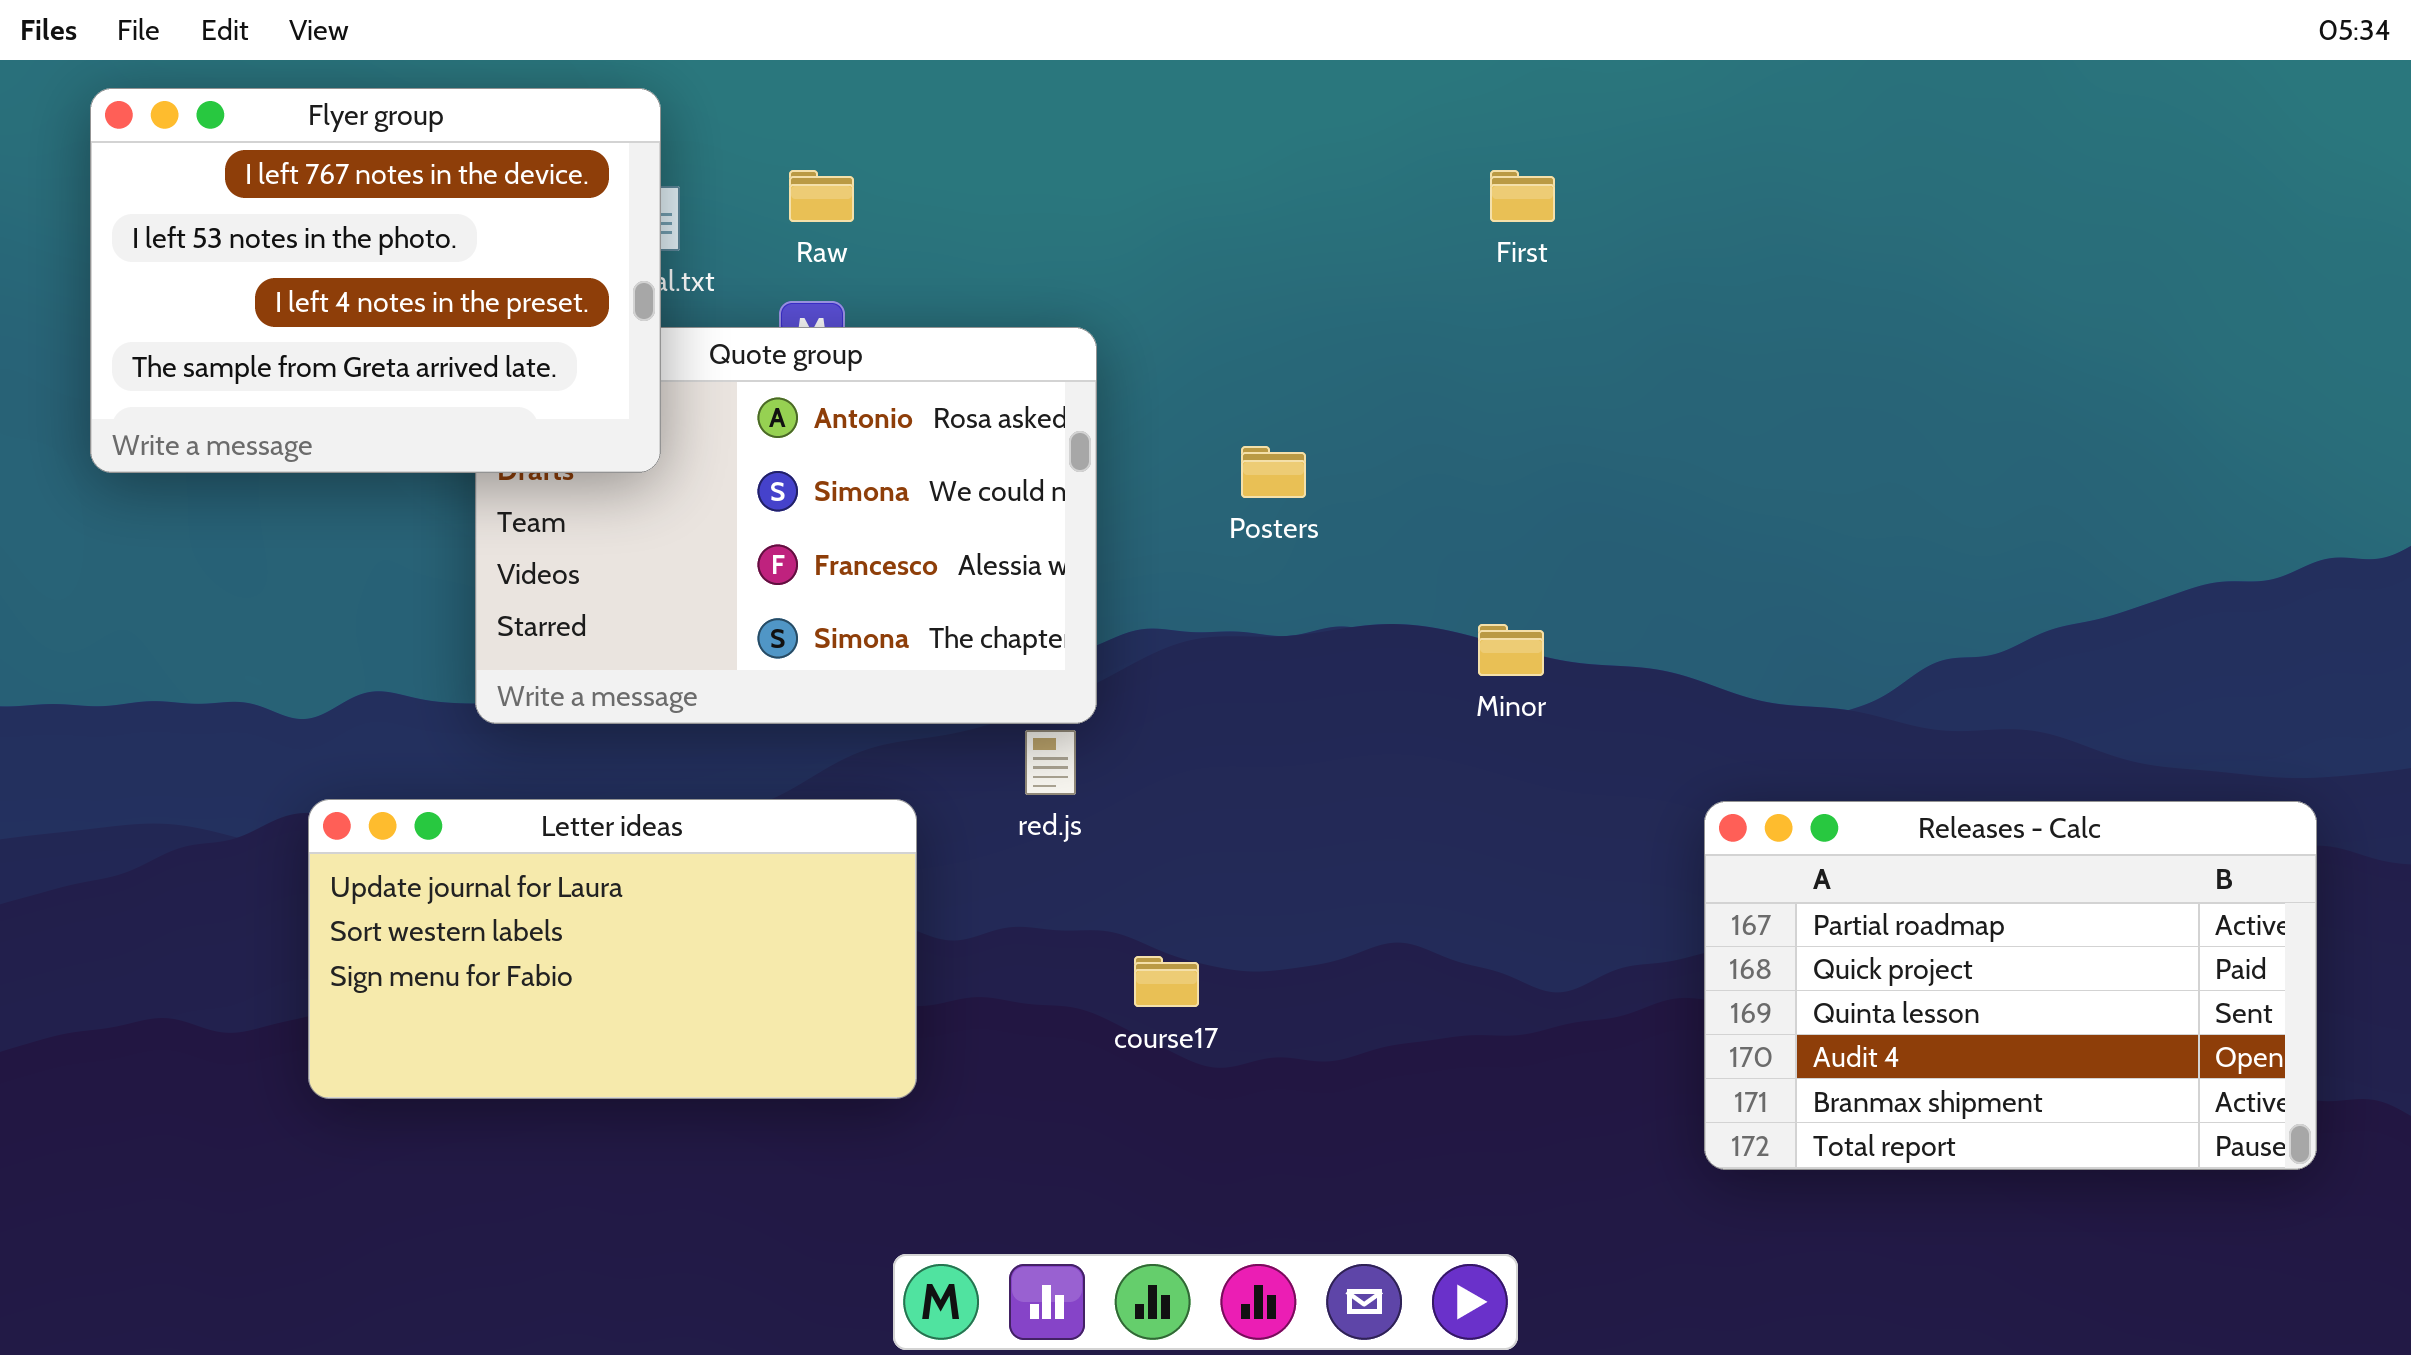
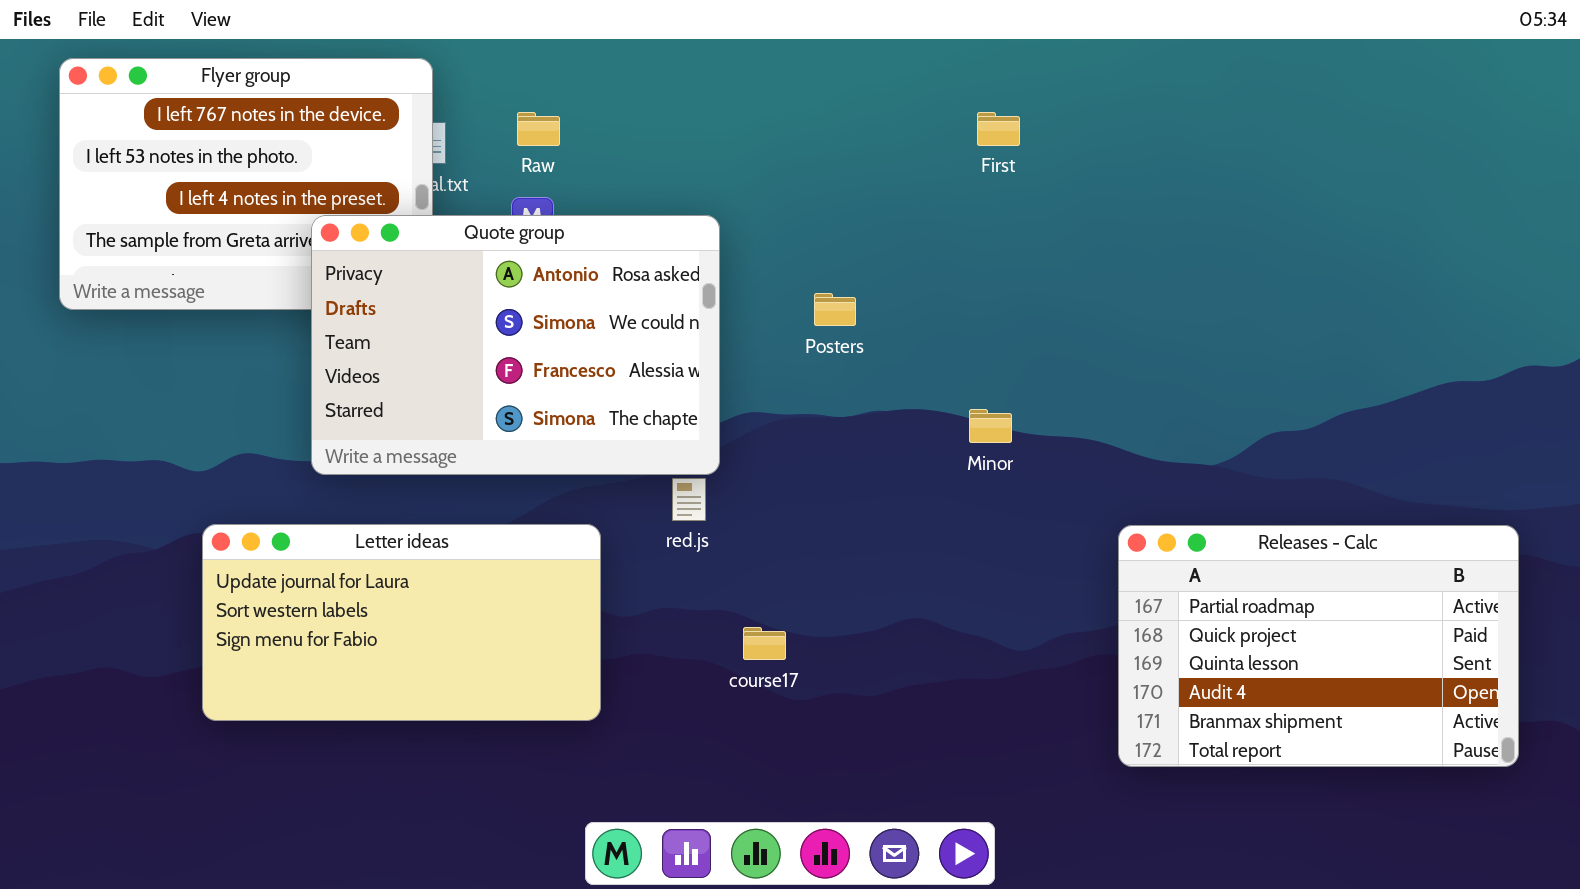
Quote group: [475,327,1097,724] -> [311,215,720,475], raised

